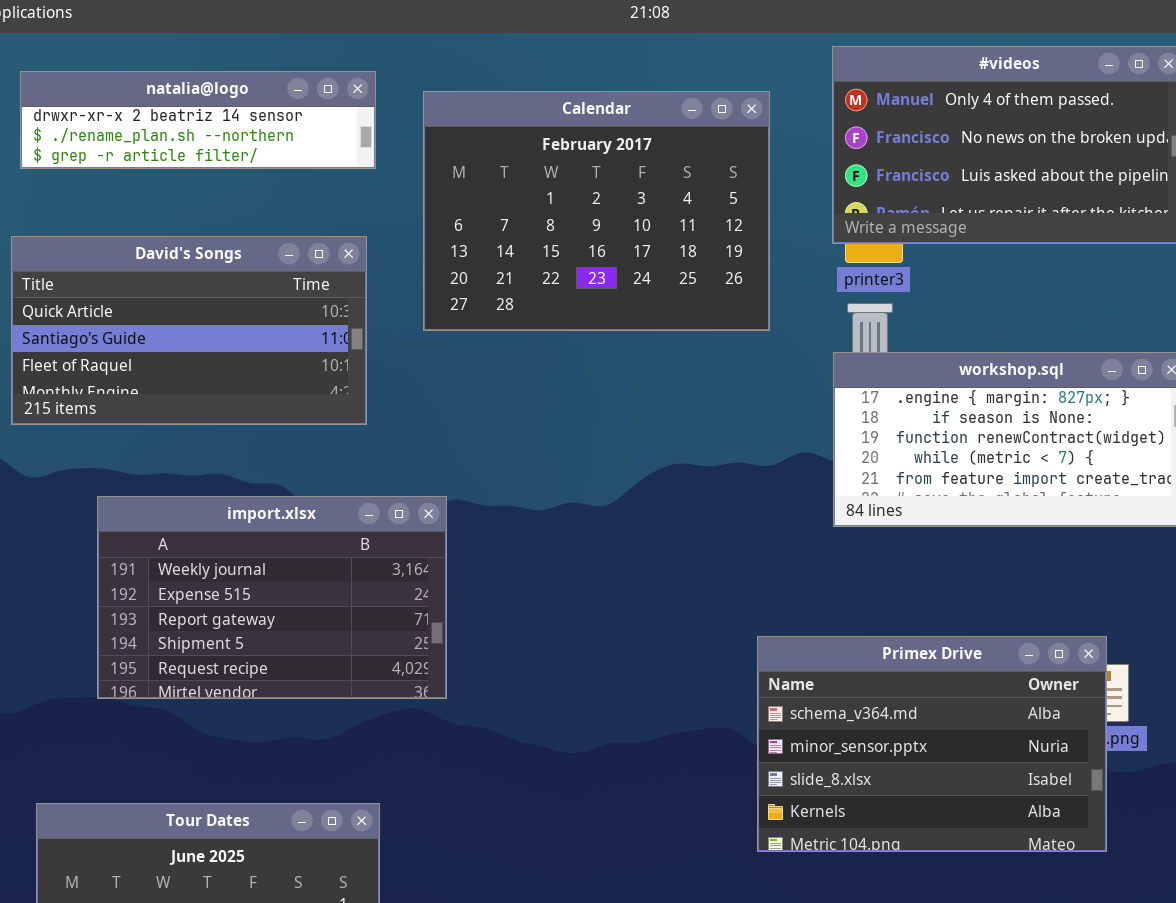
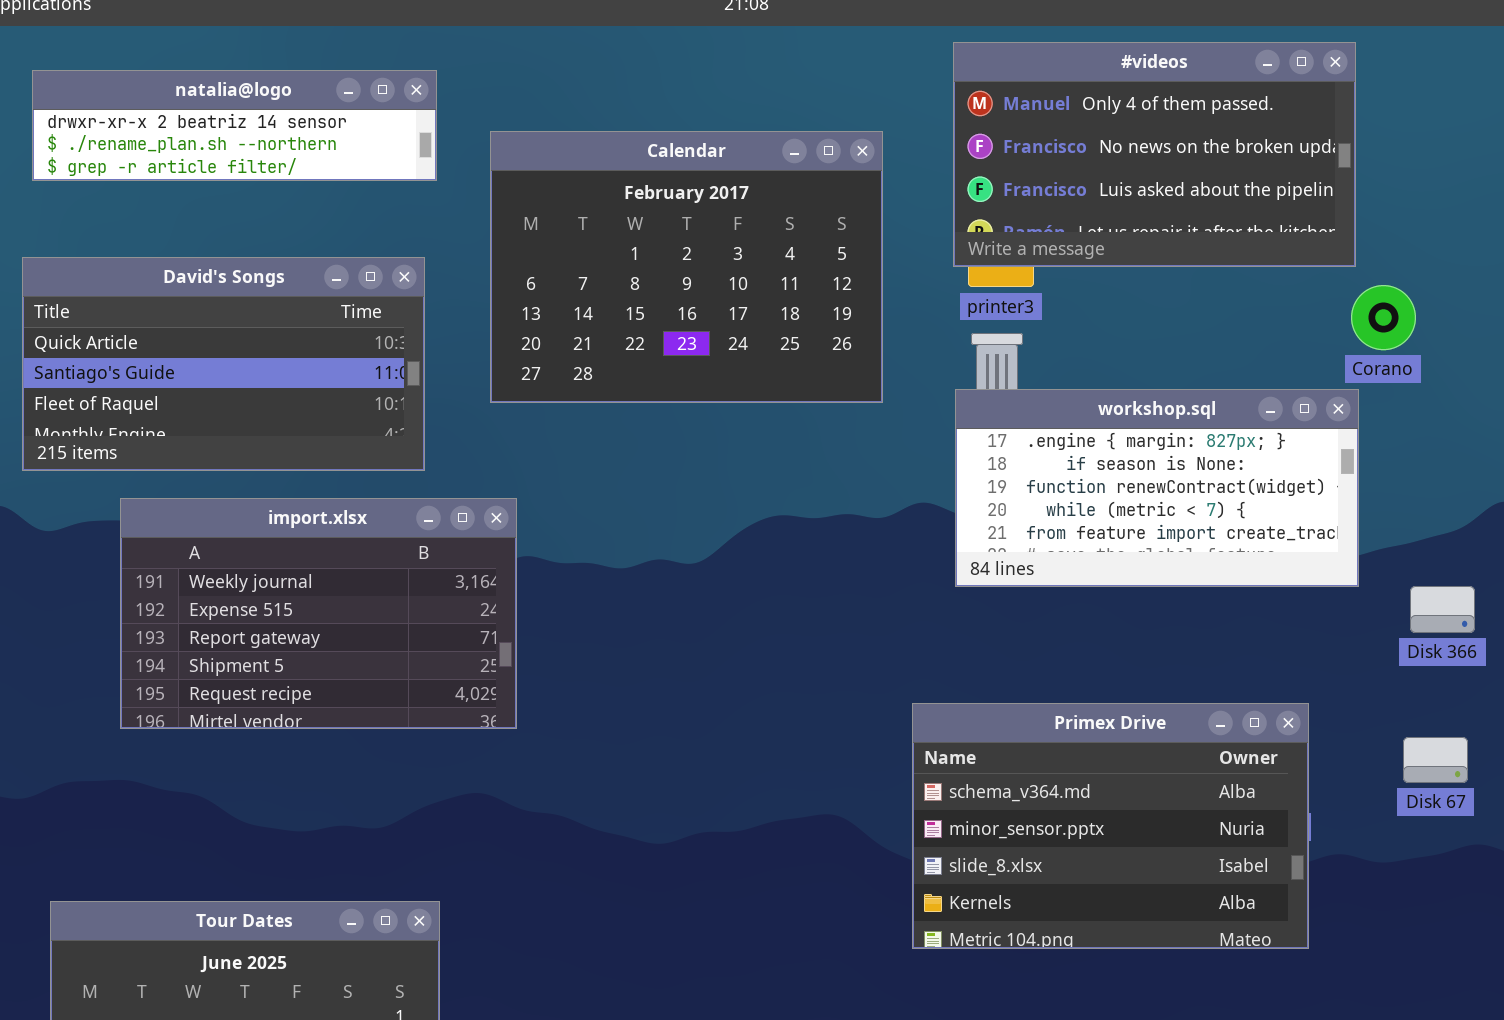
Calendar: [423,91,770,331] -> [490,131,883,403], moved
import.xlsx: [97,496,447,699] -> [120,498,517,729], moved
Primex Drive: [757,636,1107,852] -> [912,703,1309,949], moved

